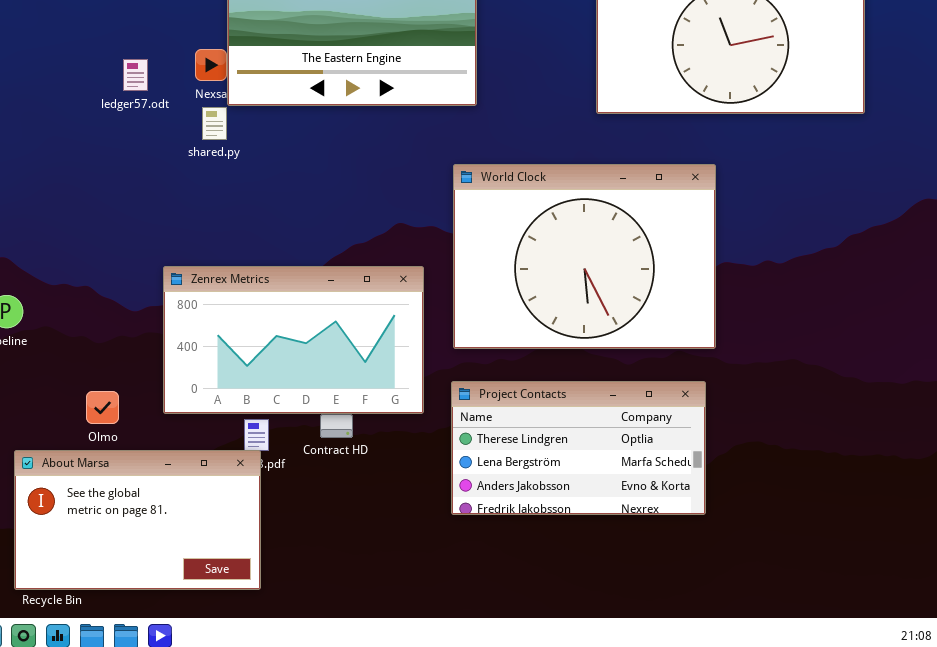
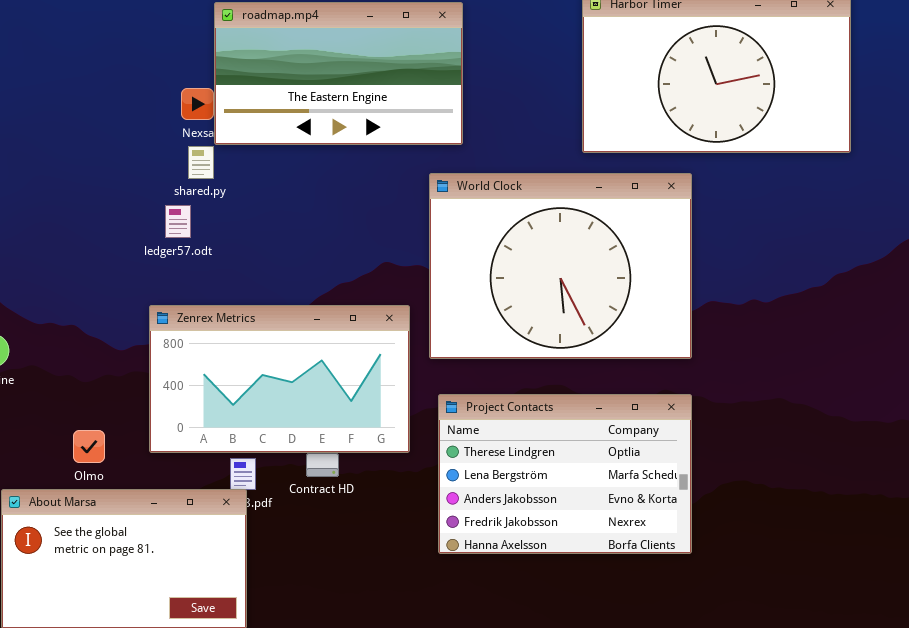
ledger57.odt: [123,59,148,91] -> [165,205,191,238], moved
World Clock: [453,164,716,349] -> [429,173,692,359], moved
Project Contacts: [451,381,706,515] -> [438,394,692,554], resized

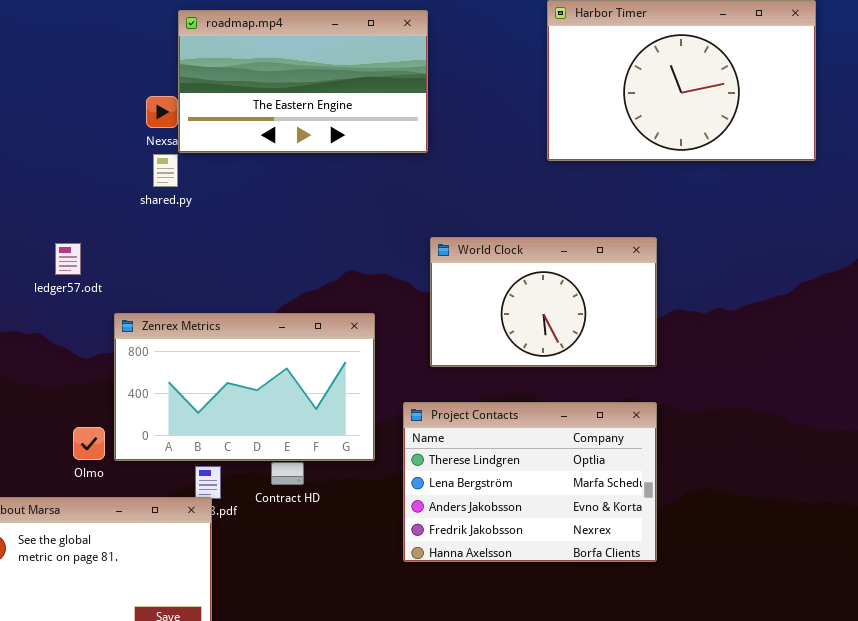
World Clock: [429,173,692,359] -> [430,237,657,367], resized
ledger57.odt: [165,205,191,238] -> [55,243,81,275], moved
Olmo: [73,430,105,463] -> [73,427,105,460], moved

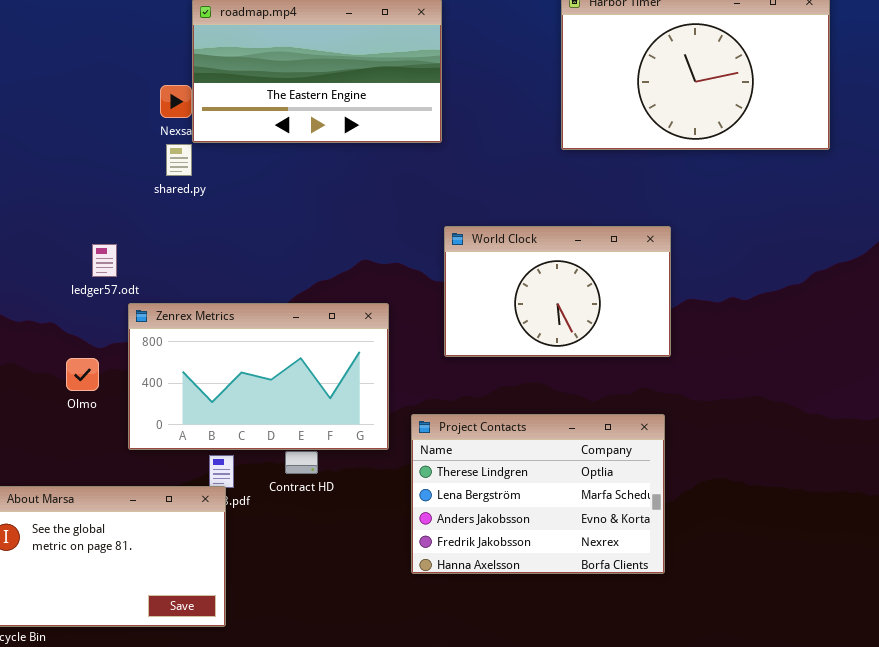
ledger57.odt: [55,243,81,275] -> [92,244,117,277], moved
Project Contacts: [403,402,657,562] -> [411,414,665,574], moved
Olmo: [73,427,105,460] -> [66,358,99,391], moved

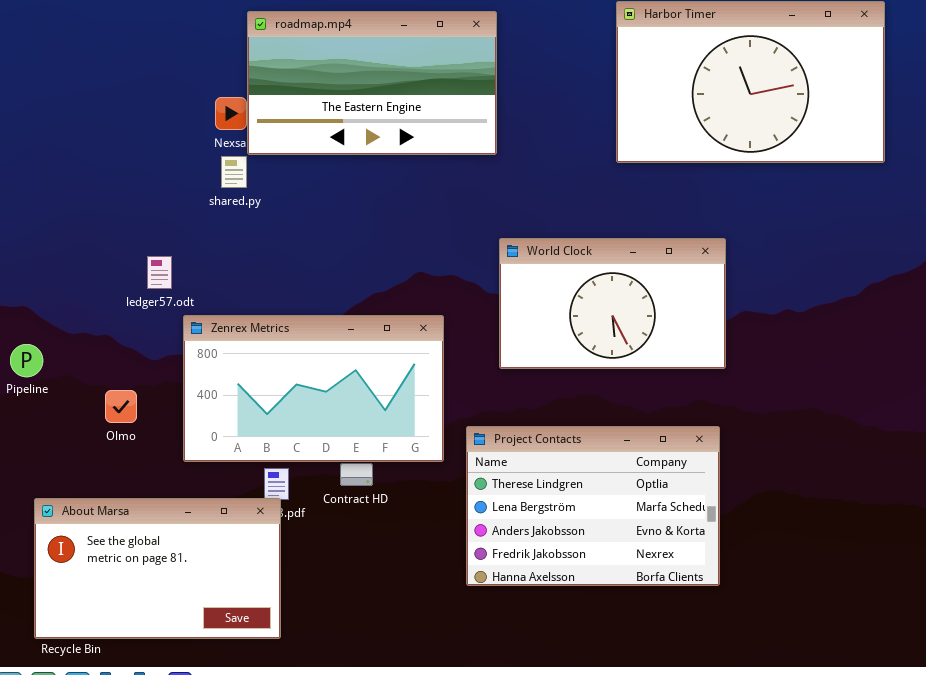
Olmo: [66,358,99,391] -> [105,390,137,423], moved

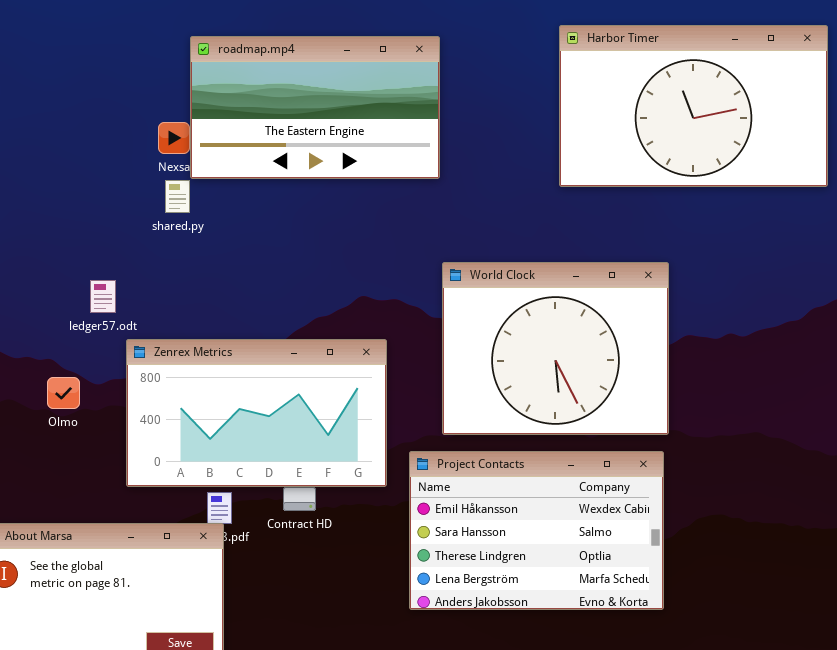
World Clock: [499,238,726,369] -> [442,262,669,435], resized
Olmo: [105,390,137,423] -> [47,377,80,409], moved
Project Contacts: [466,426,720,586] -> [409,451,664,610], scrolled up 2 rows

